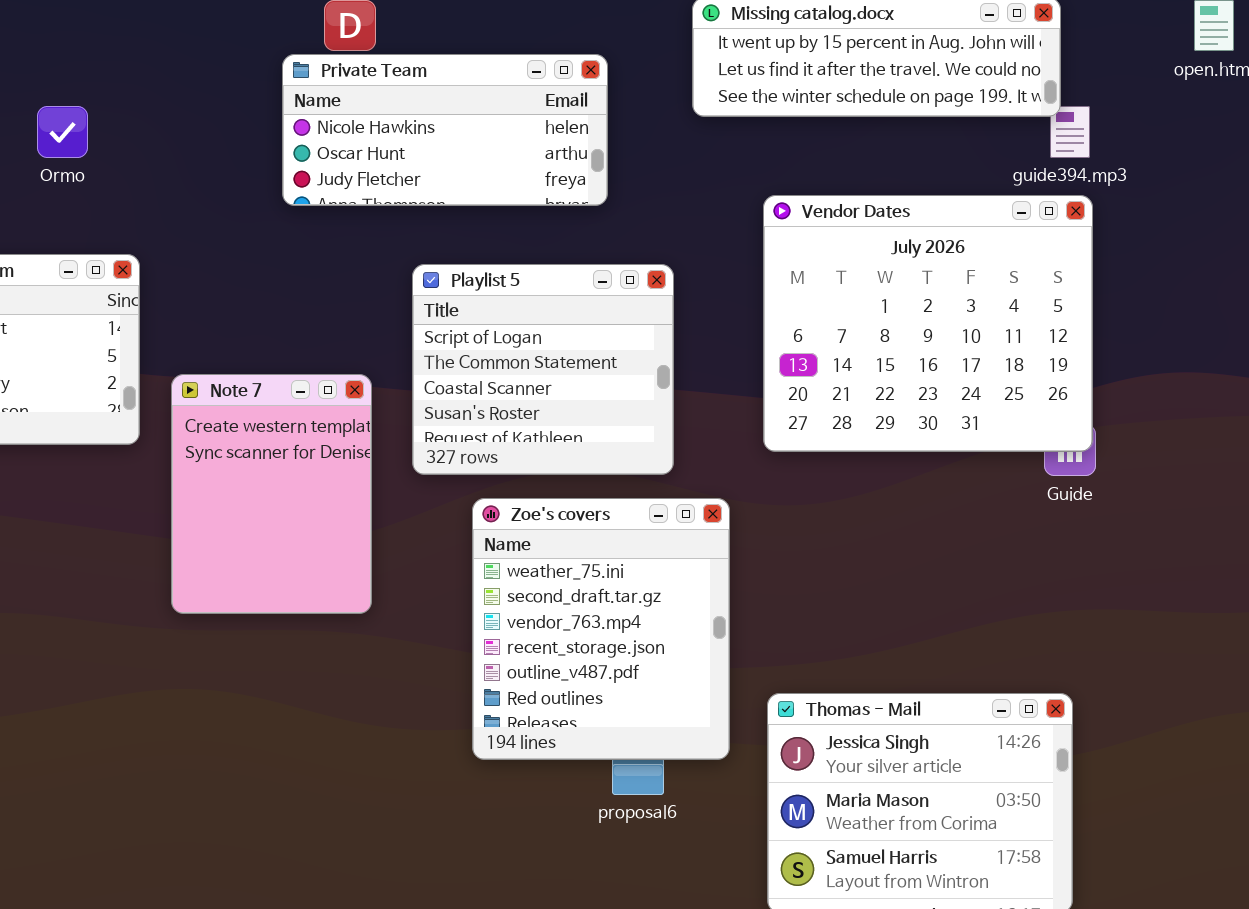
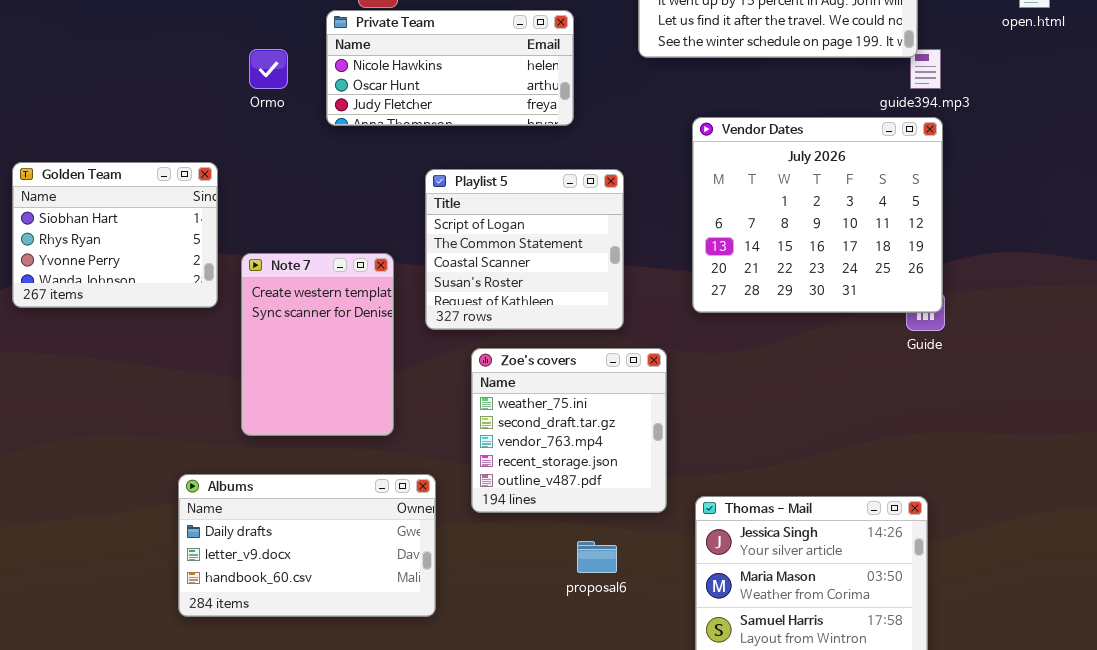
Ormo: [37,106,88,158] -> [249,49,288,89], moved
Zoe's covers: [472,498,730,760] -> [471,348,667,513], resized
Albums: none -> [178,474,436,617], opened

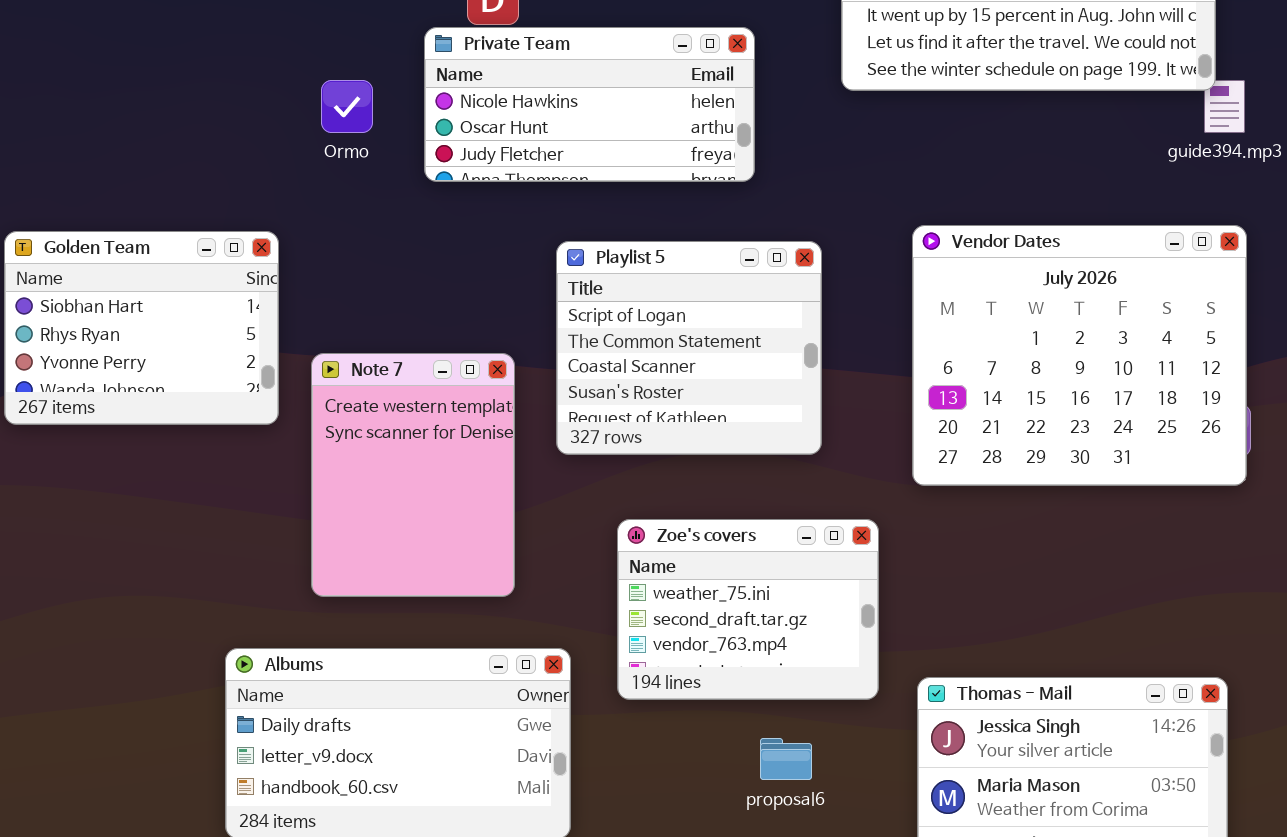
Vendor Dates: [692,117,943,313] -> [912,225,1247,486], moved
Zoe's covers: [471,348,667,513] -> [617,519,879,700], resized

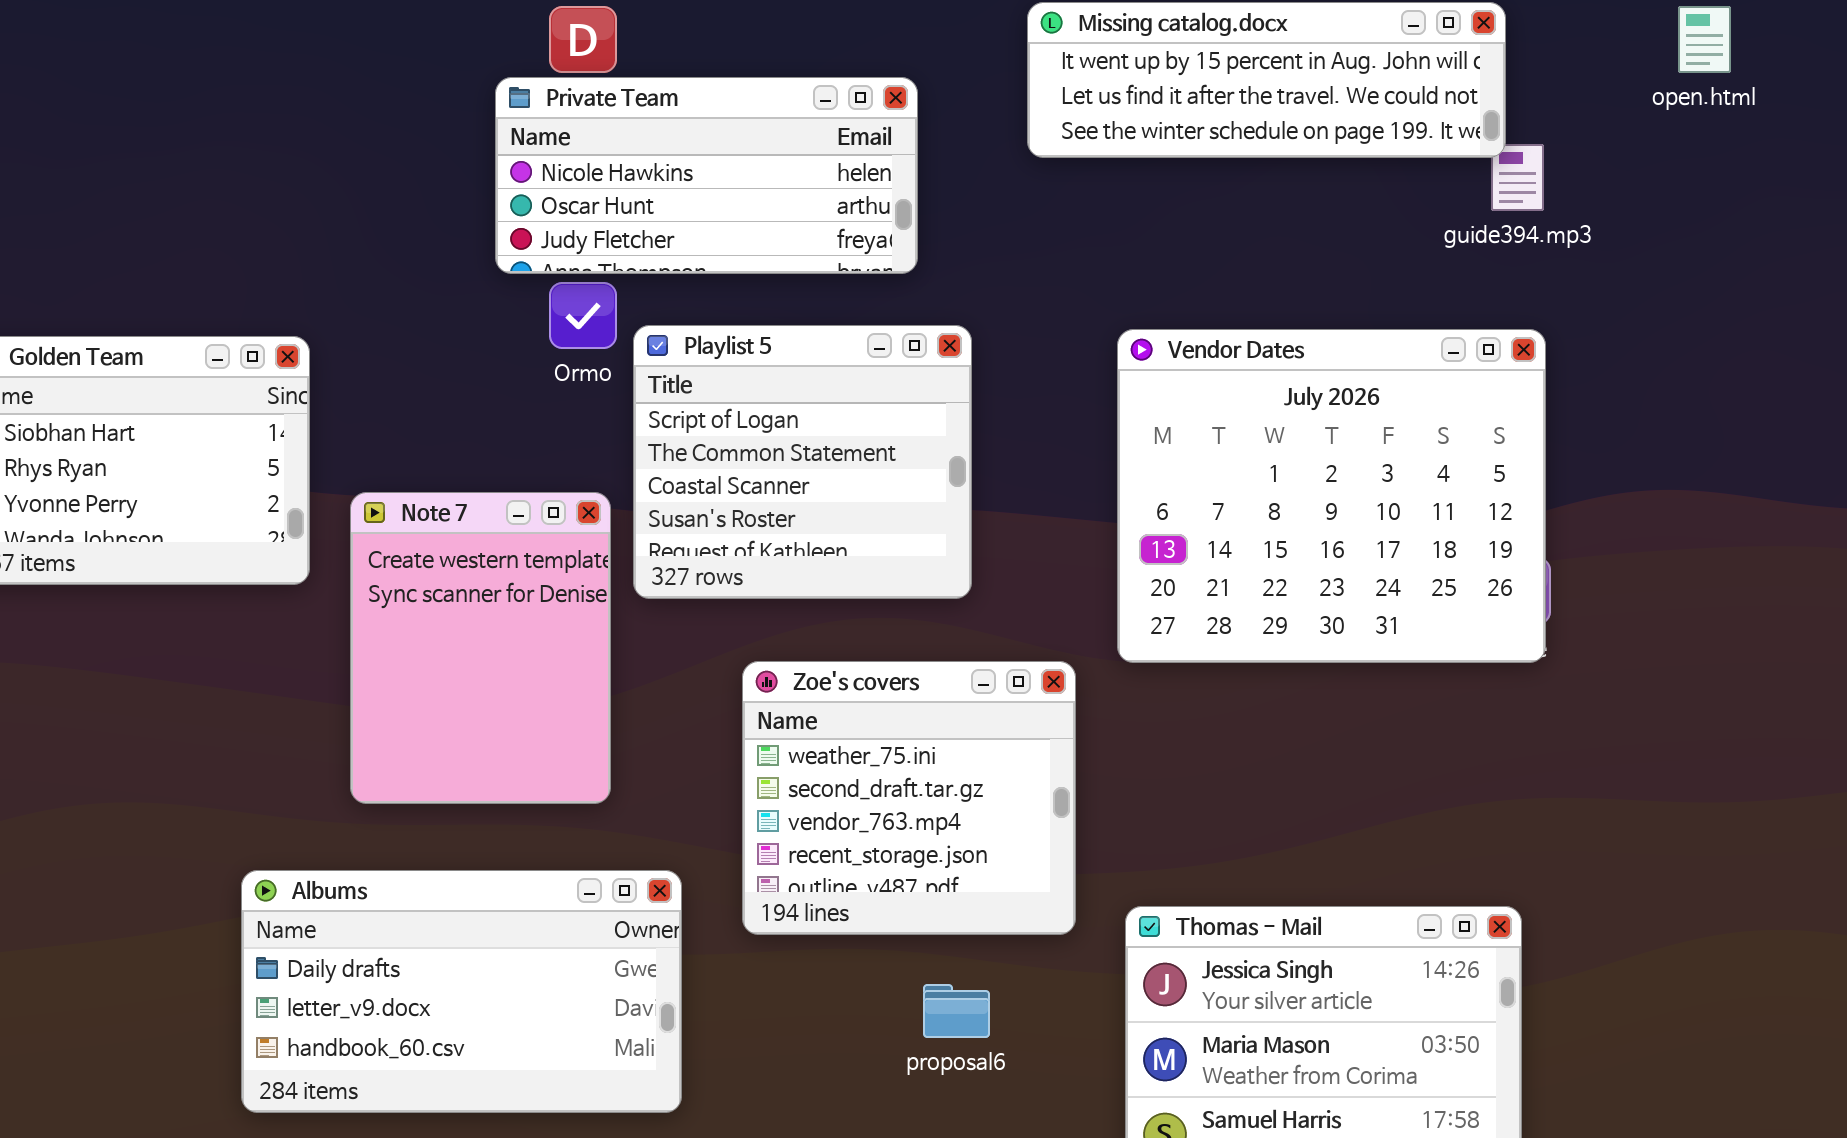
Ormo: [321,80,373,133] -> [549,282,617,349], moved
Playlist 5: [556,241,822,455] -> [633,325,972,599], moved
Zoe's covers: [617,519,879,700] -> [742,661,1076,935], resized

